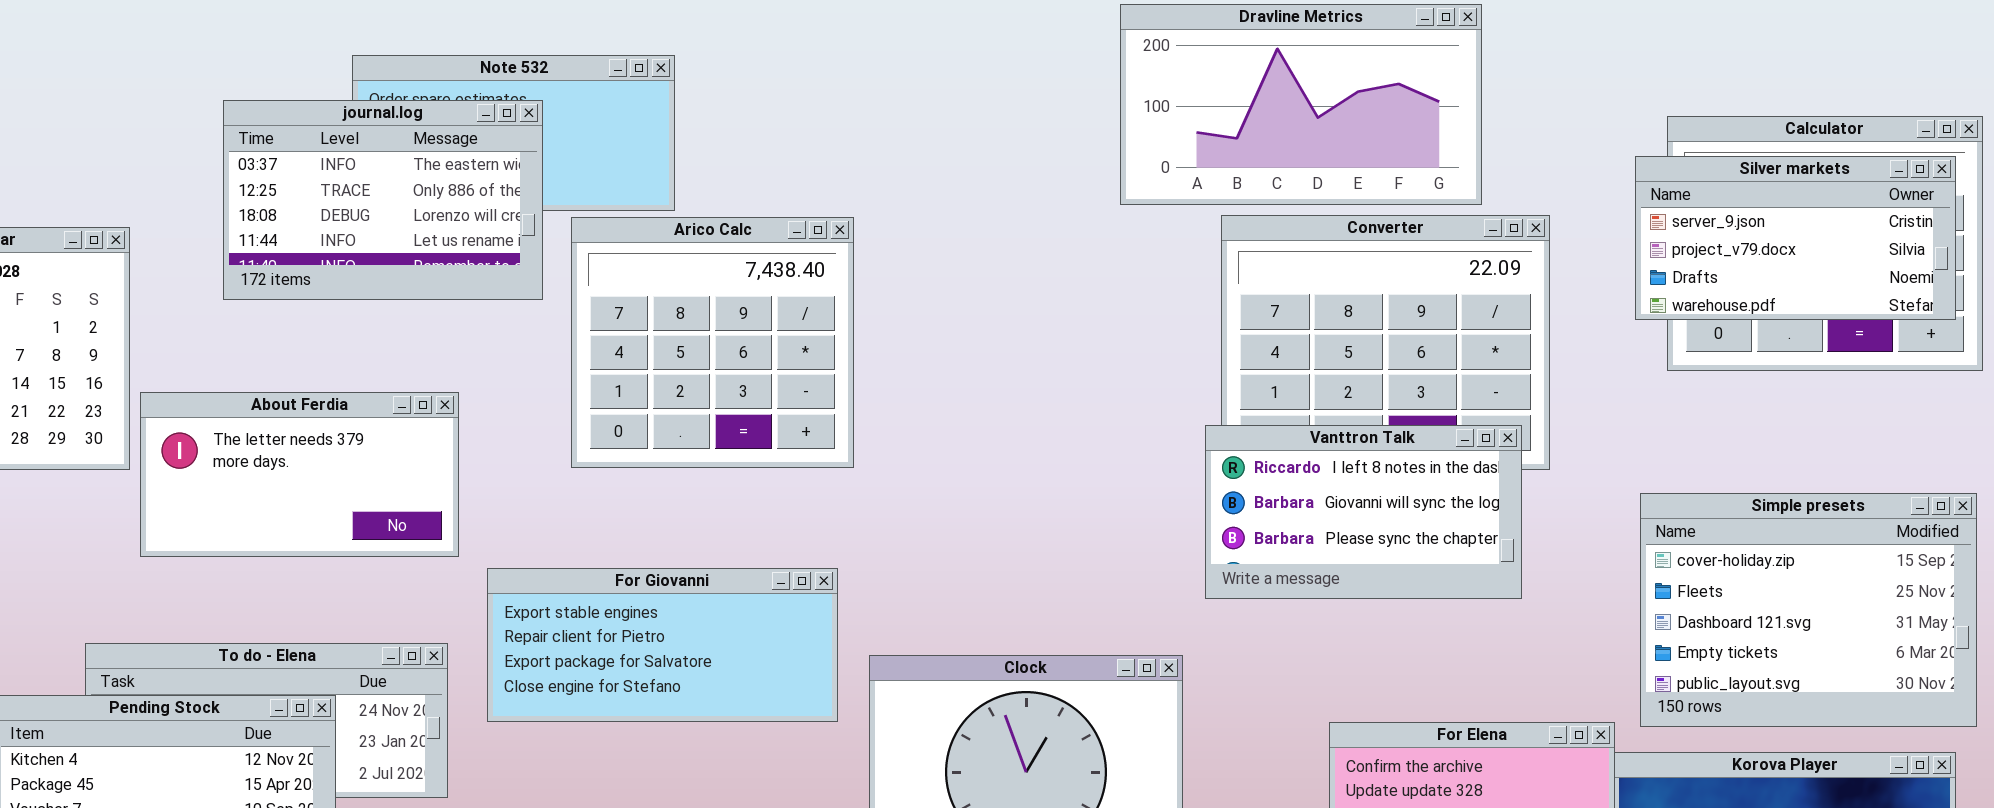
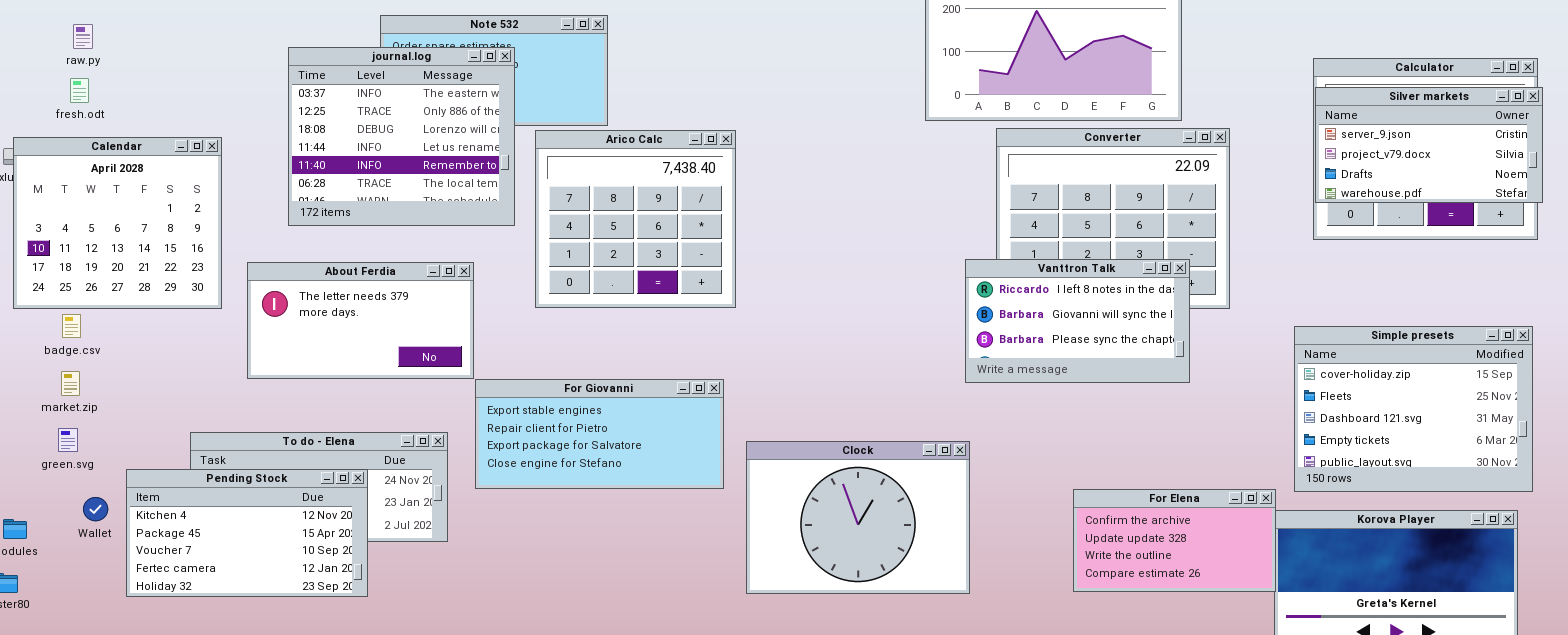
journal.log: [223,100,543,300] -> [288,47,515,226], resized
Silver markets: [1635,156,1956,320] -> [1315,87,1543,203], moved
About Ferdia: [140,392,459,557] -> [247,262,474,379], moved
Vanttron Talk: [1205,425,1522,599] -> [965,259,1190,383], moved

